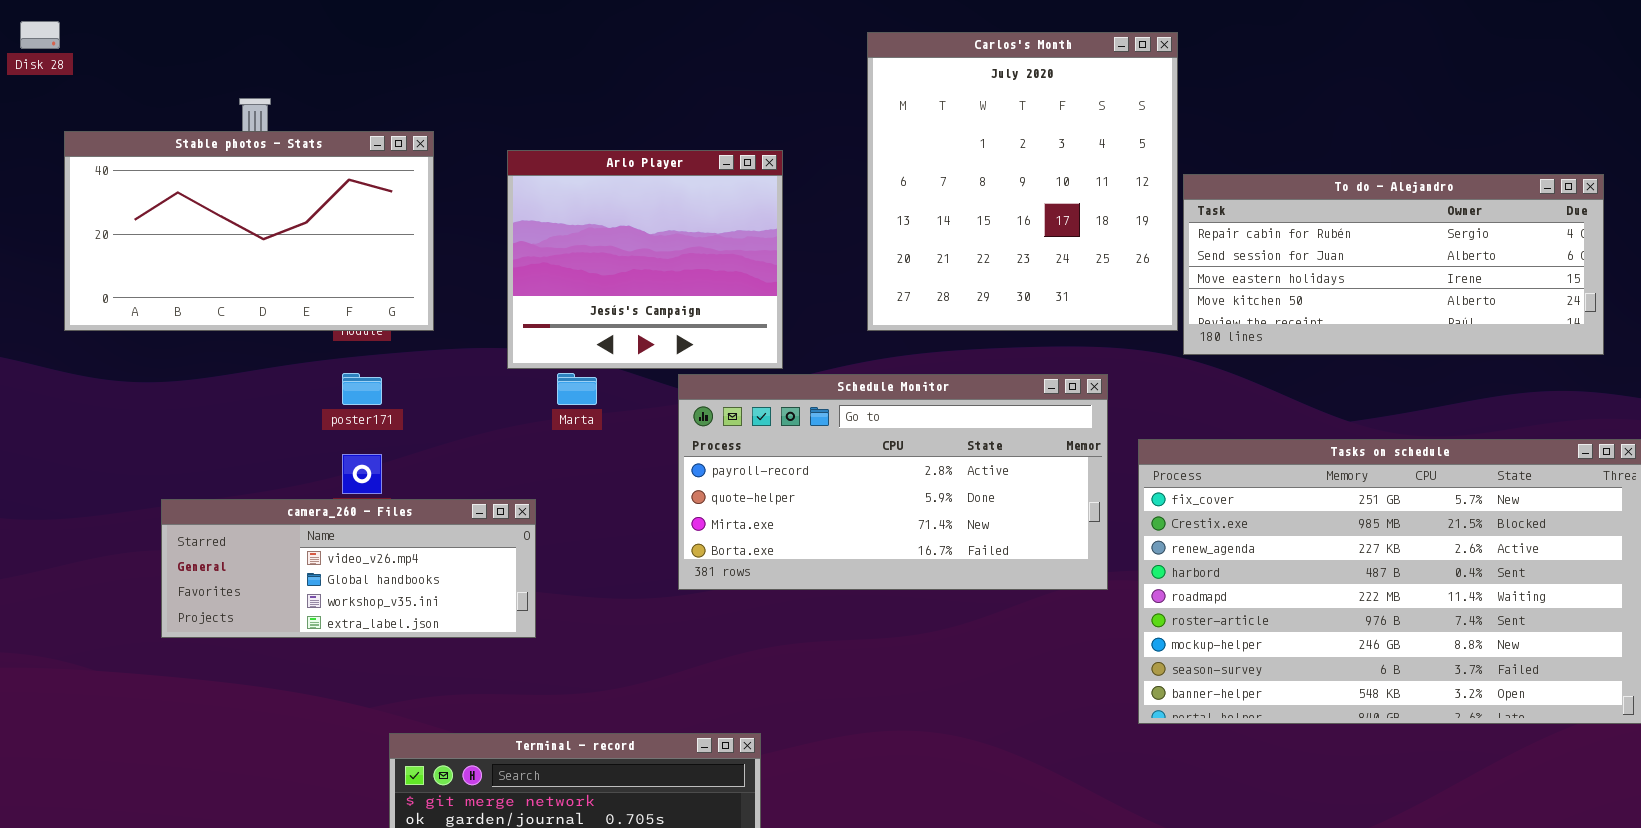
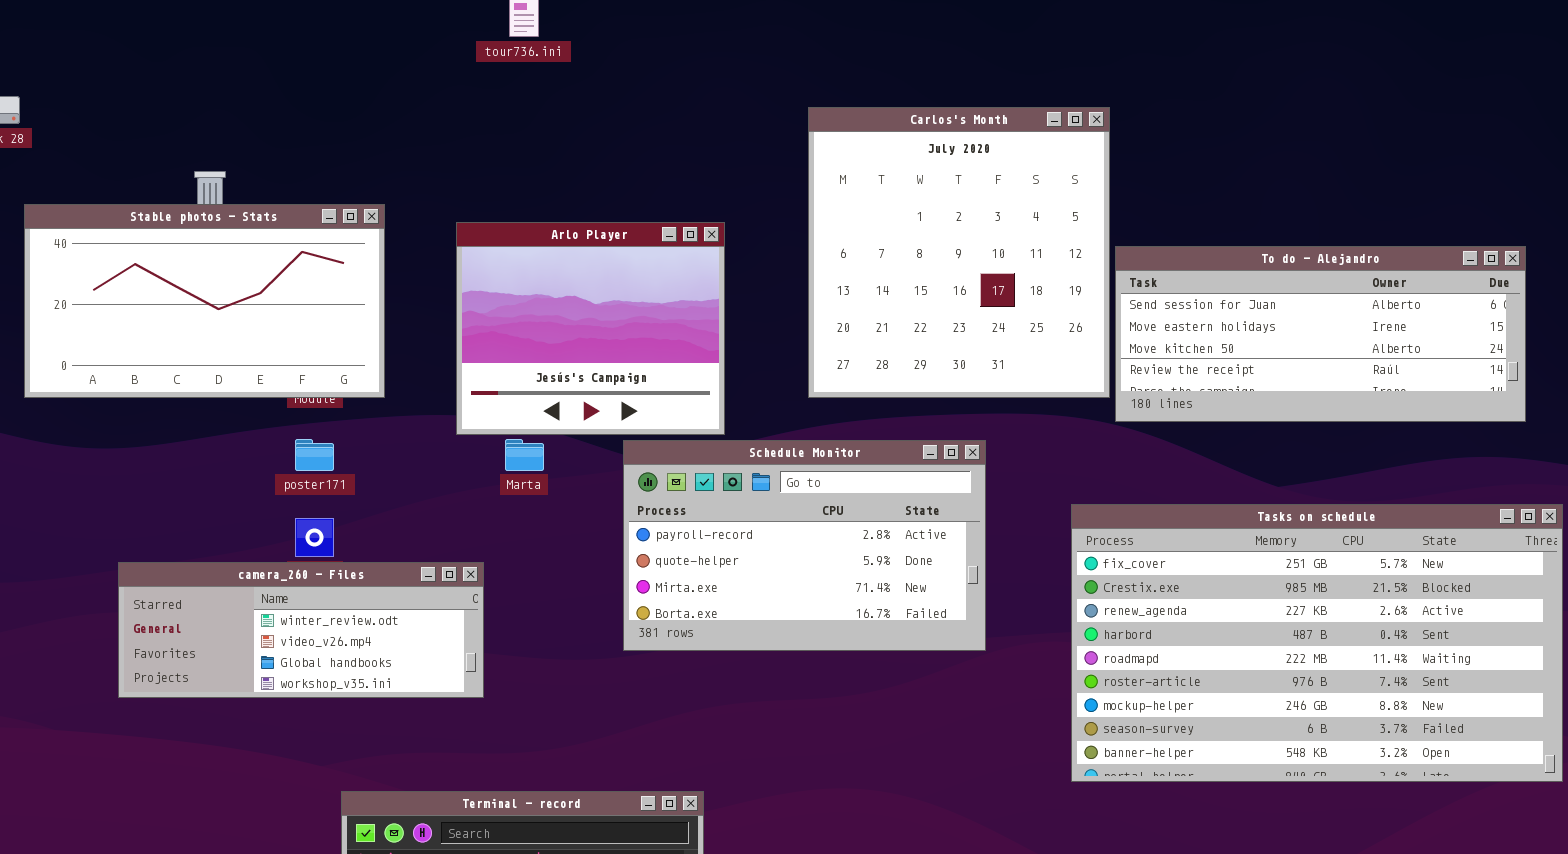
To do - Alejandro: [1183,174,1604,355] -> [1115,246,1526,422], scrolled down 1 row
Schedule Monitor: [678,374,1108,590] -> [623,440,986,651], resized
camera_260 - Files: [161,499,536,638] -> [118,562,484,698], scrolled up 1 row

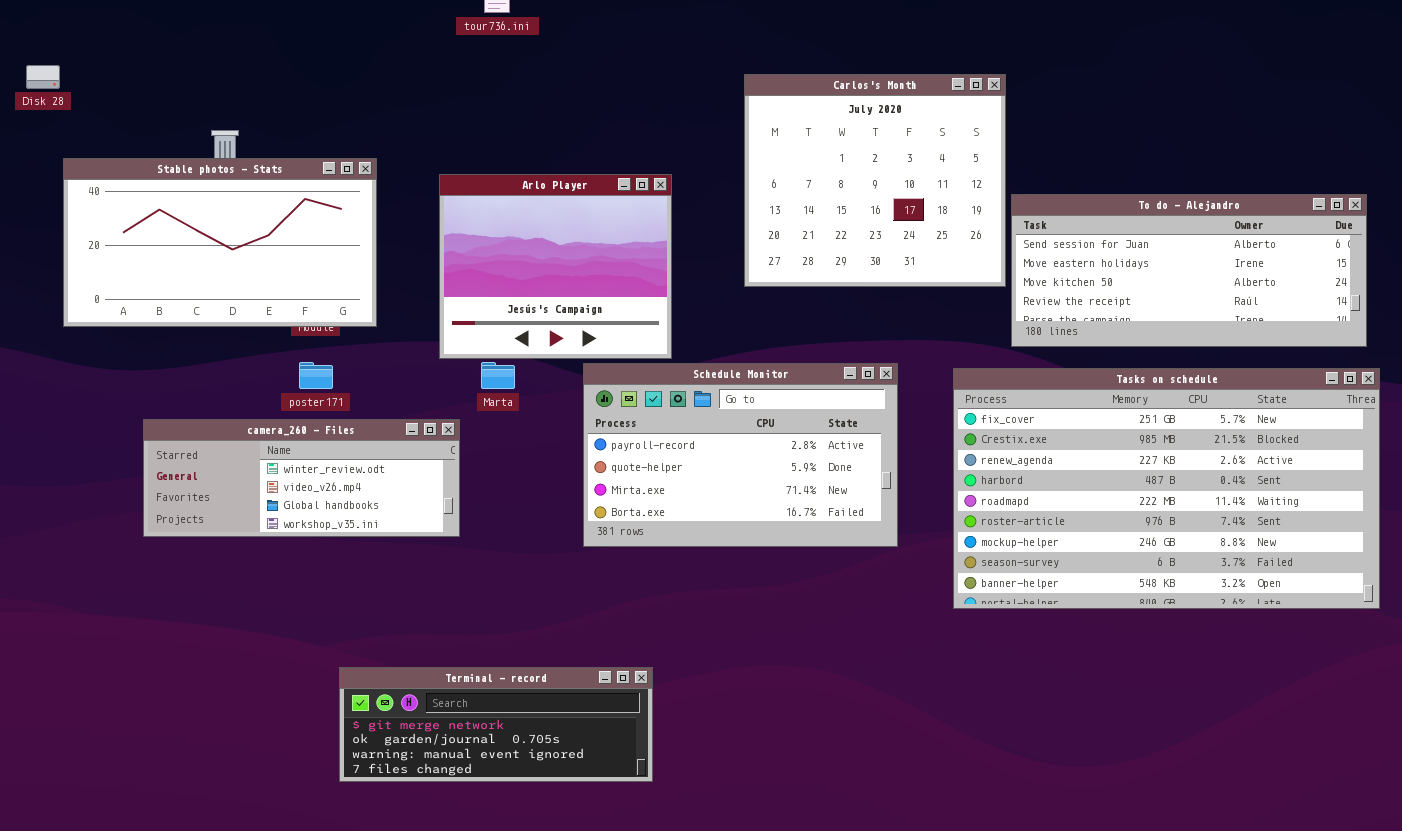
Carlos's Month: [808,107,1110,398] -> [744,74,1006,287], resized
Tasks on schedule: [1071,504,1563,782] -> [953,368,1380,609], moved
camera_260 - Files: [118,562,484,698] -> [143,419,460,537], moved

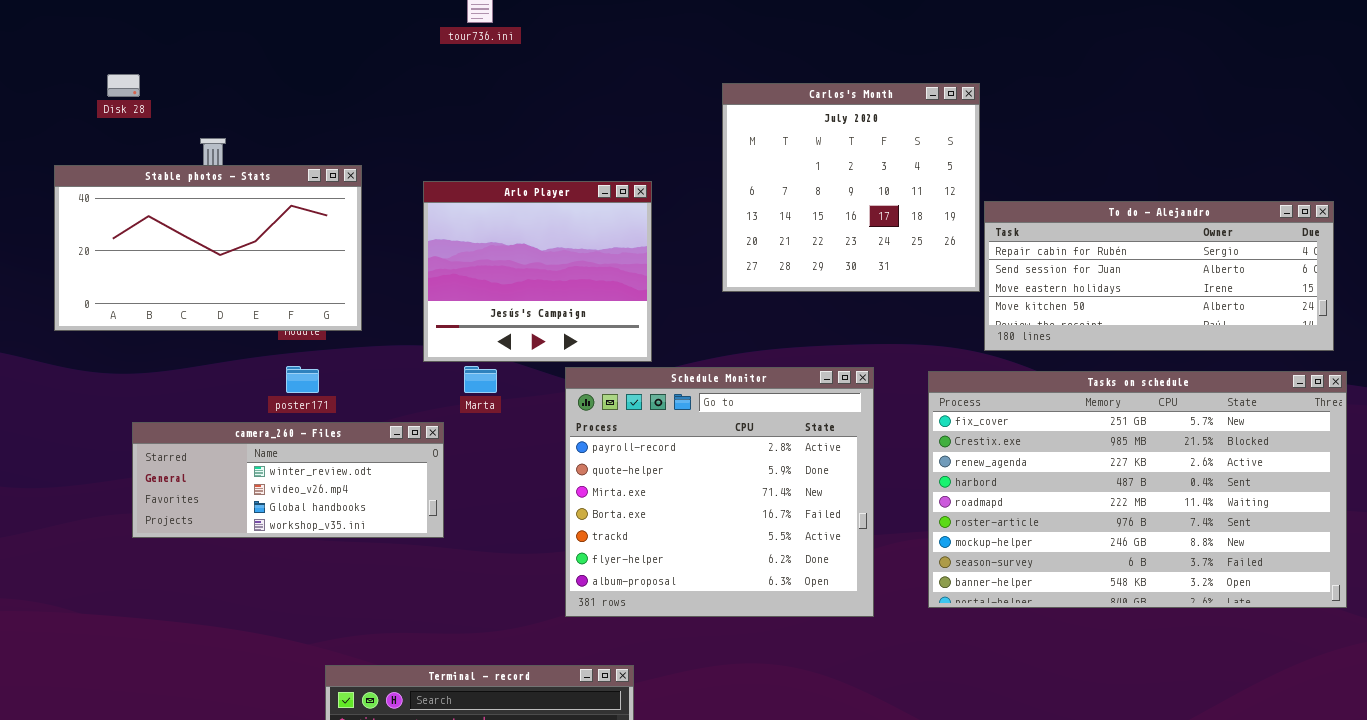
Disk 28: [26,65,60,89] -> [107,74,140,97], moved
To do - Alejandro: [1011,194,1367,347] -> [984,201,1334,351], scrolled up 1 row
Schedule Monitor: [583,363,898,547] -> [565,367,874,617], resized

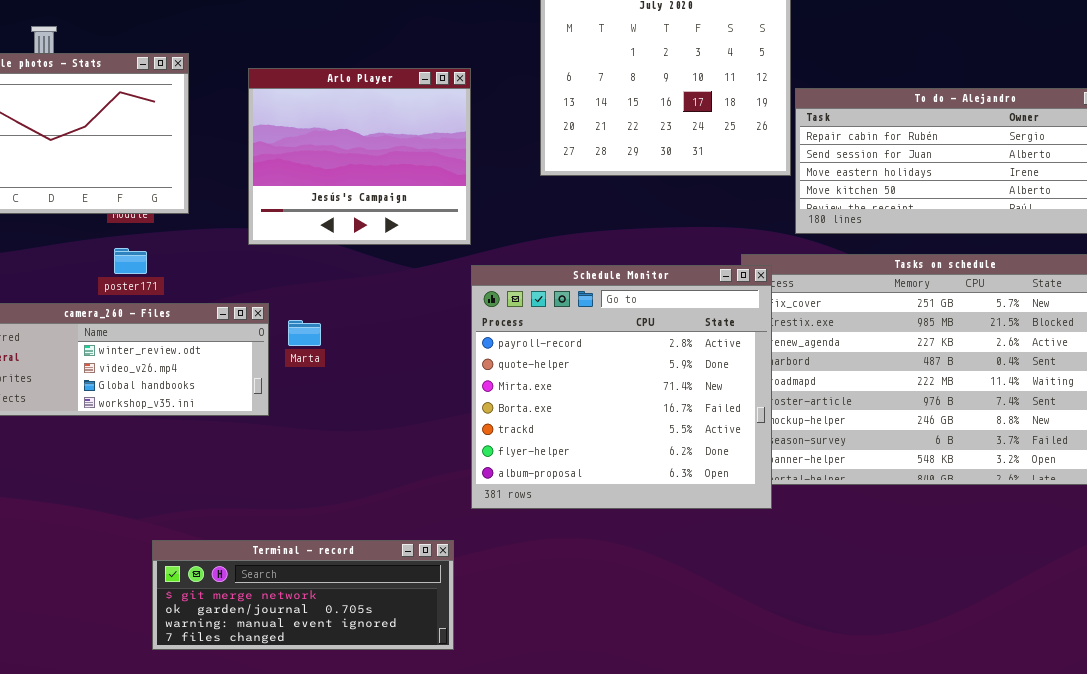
Marta: [464,366,497,393] -> [288,320,321,346], moved
Schedule Monitor: [565,367,874,617] -> [471,265,772,509], moved

